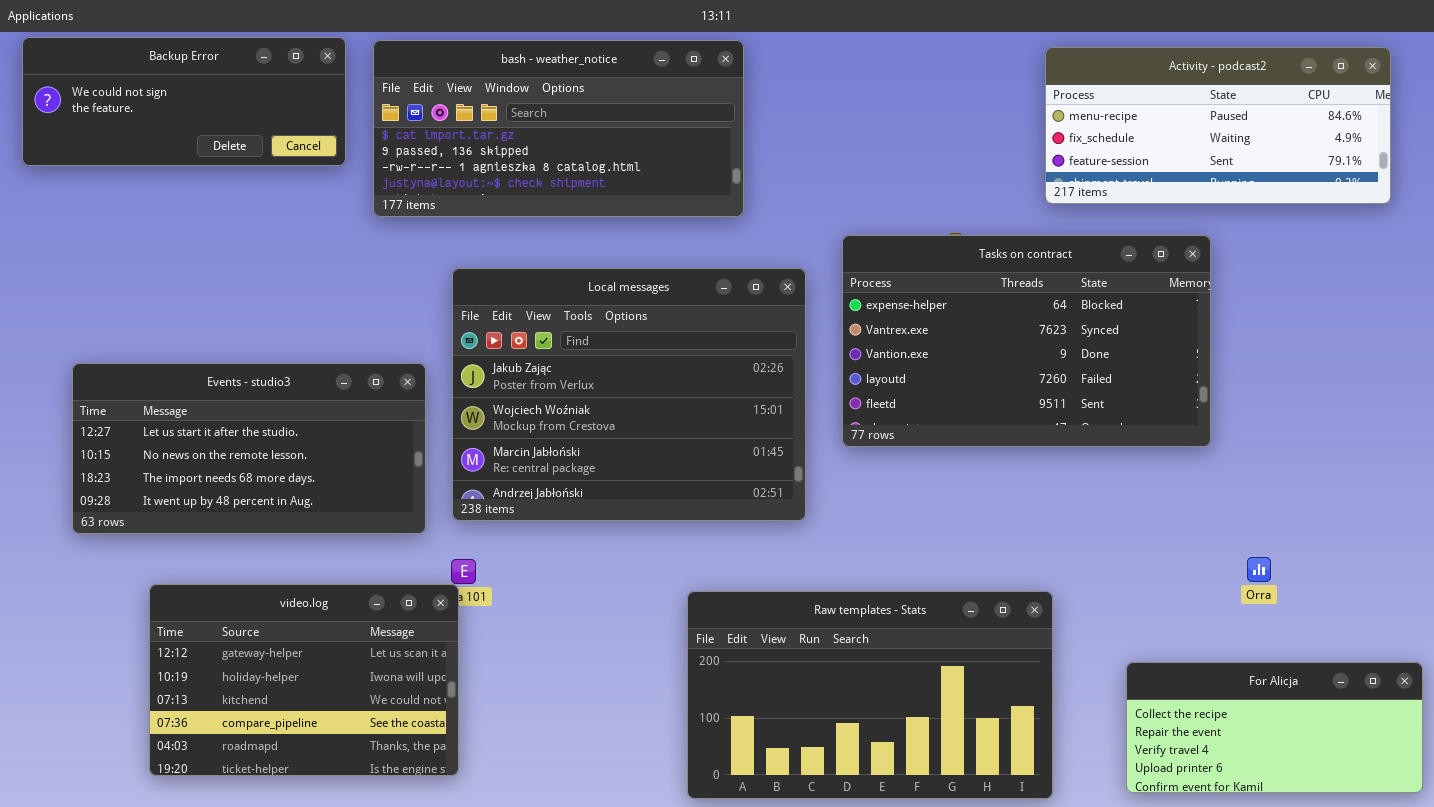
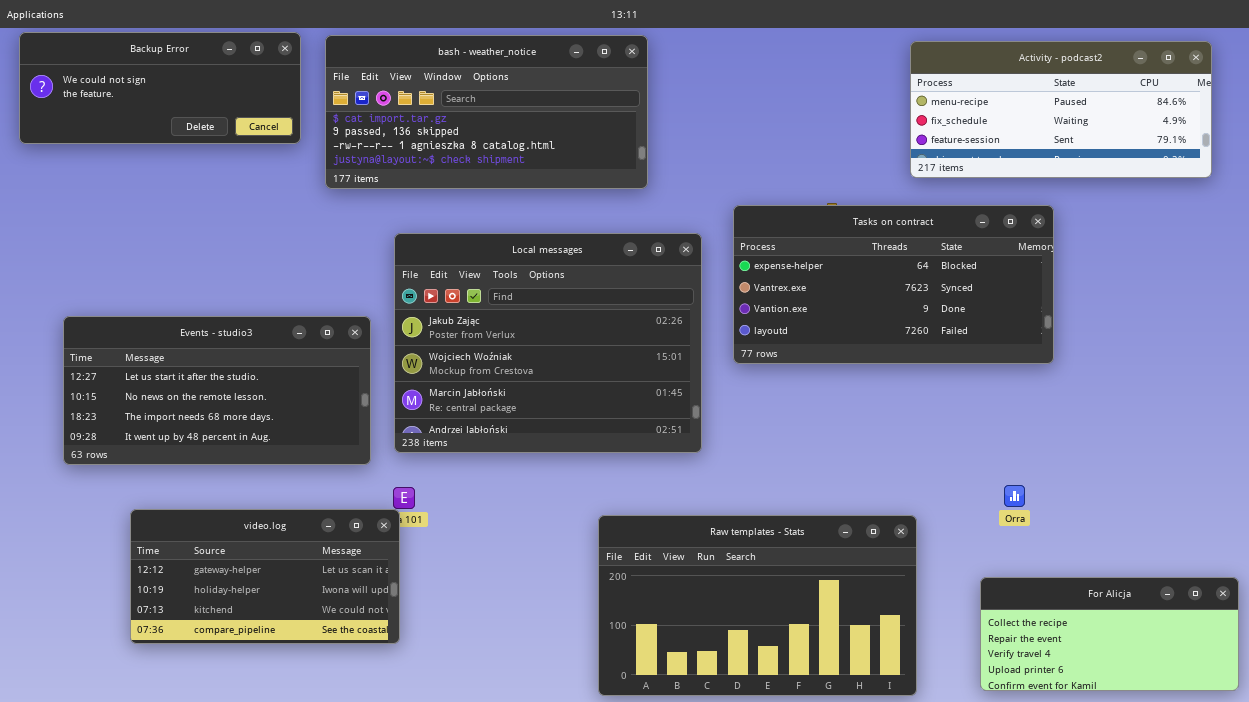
Tasks on contract: [842,235,1211,447] -> [733,205,1054,364], resized
Orra: [1247,557,1271,582] -> [1004,485,1025,507], moved
video.log: [149,584,459,776] -> [130,509,400,644], resized

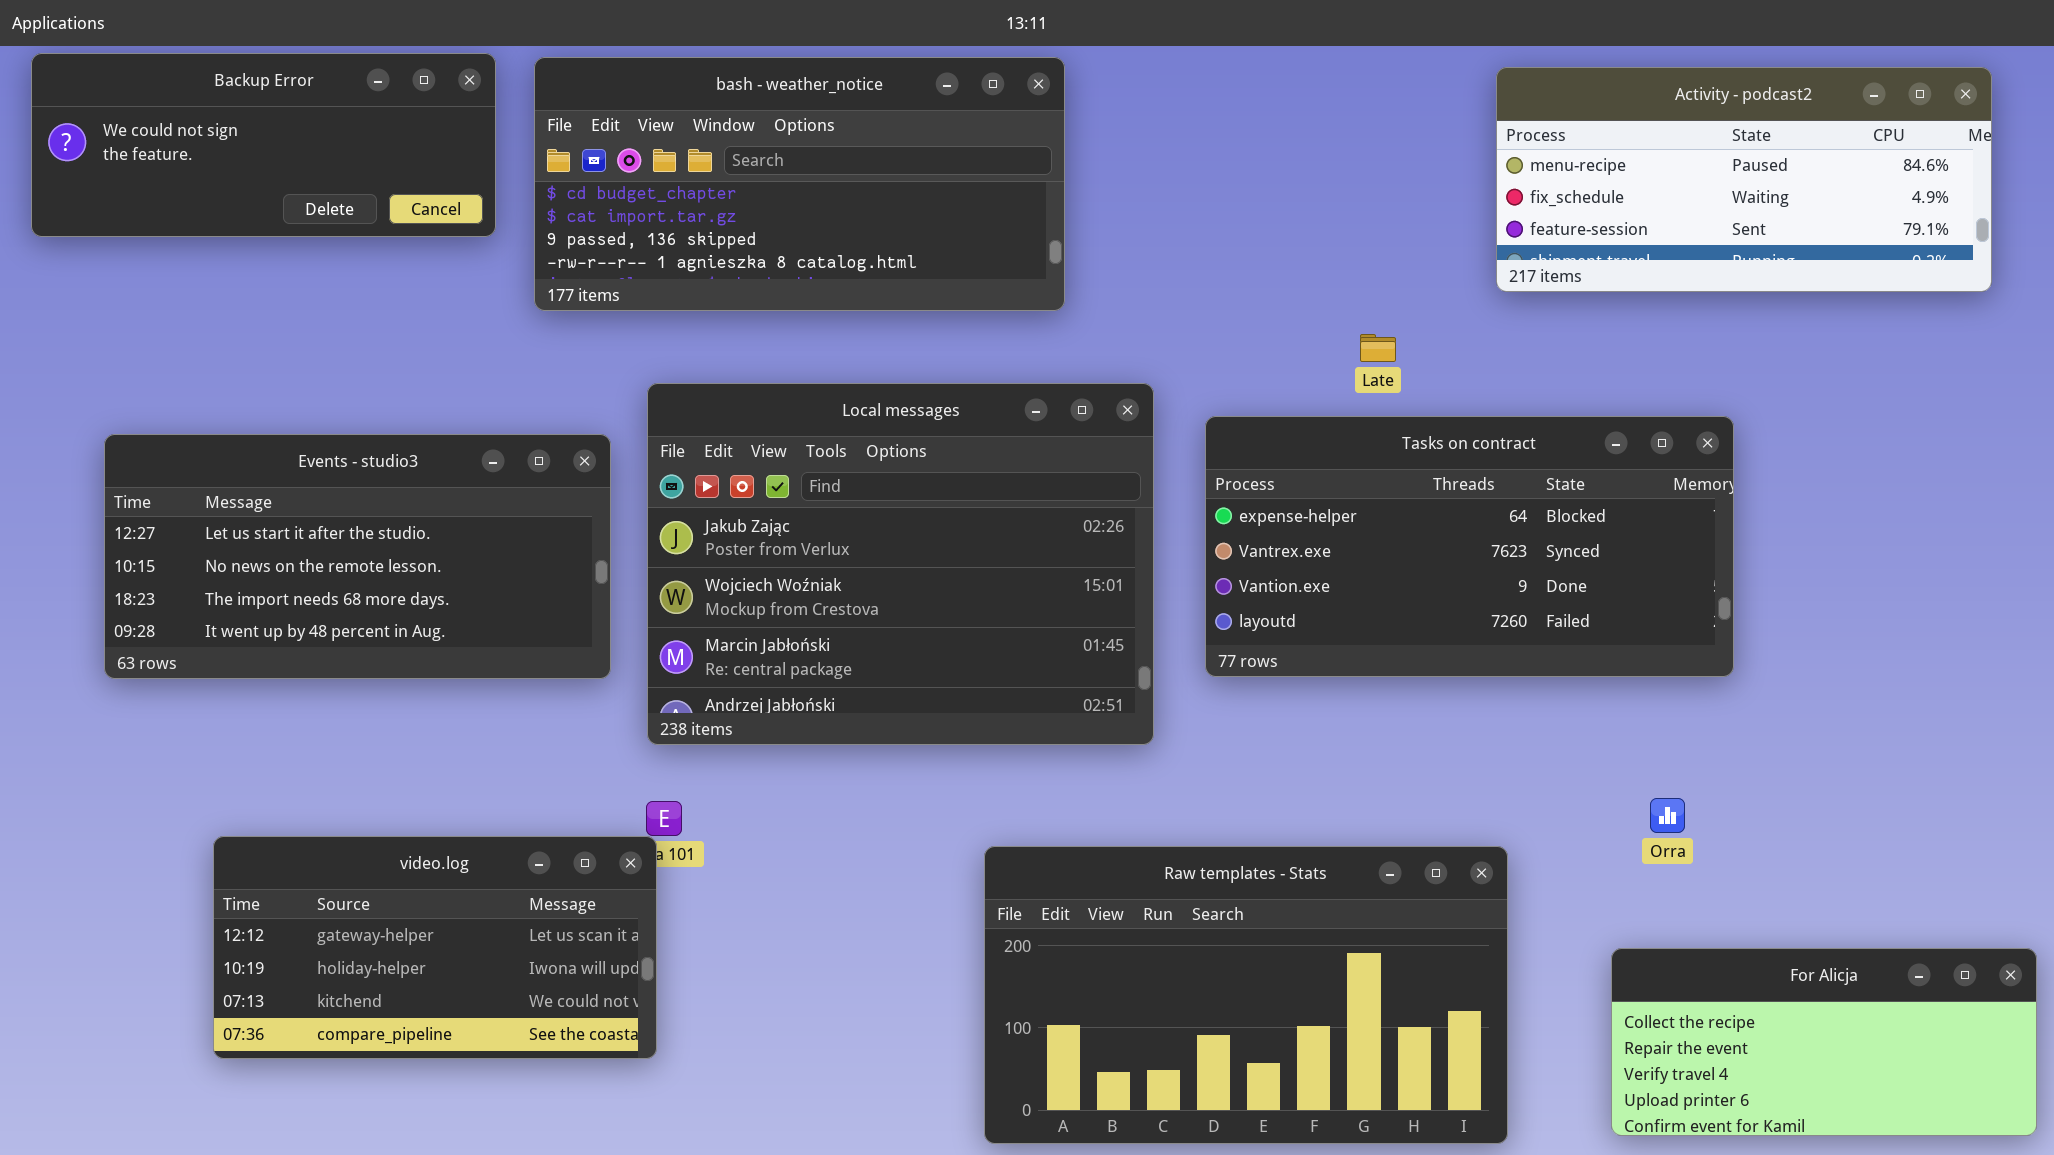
bash - weather_notice: [325,35,648,189] -> [534,57,1065,311], scrolled up 1 row
Tasks on contract: [733,205,1054,364] -> [1205,416,1734,677], moved
Events - studio3: [63,316,371,465] -> [104,434,611,679], moved

